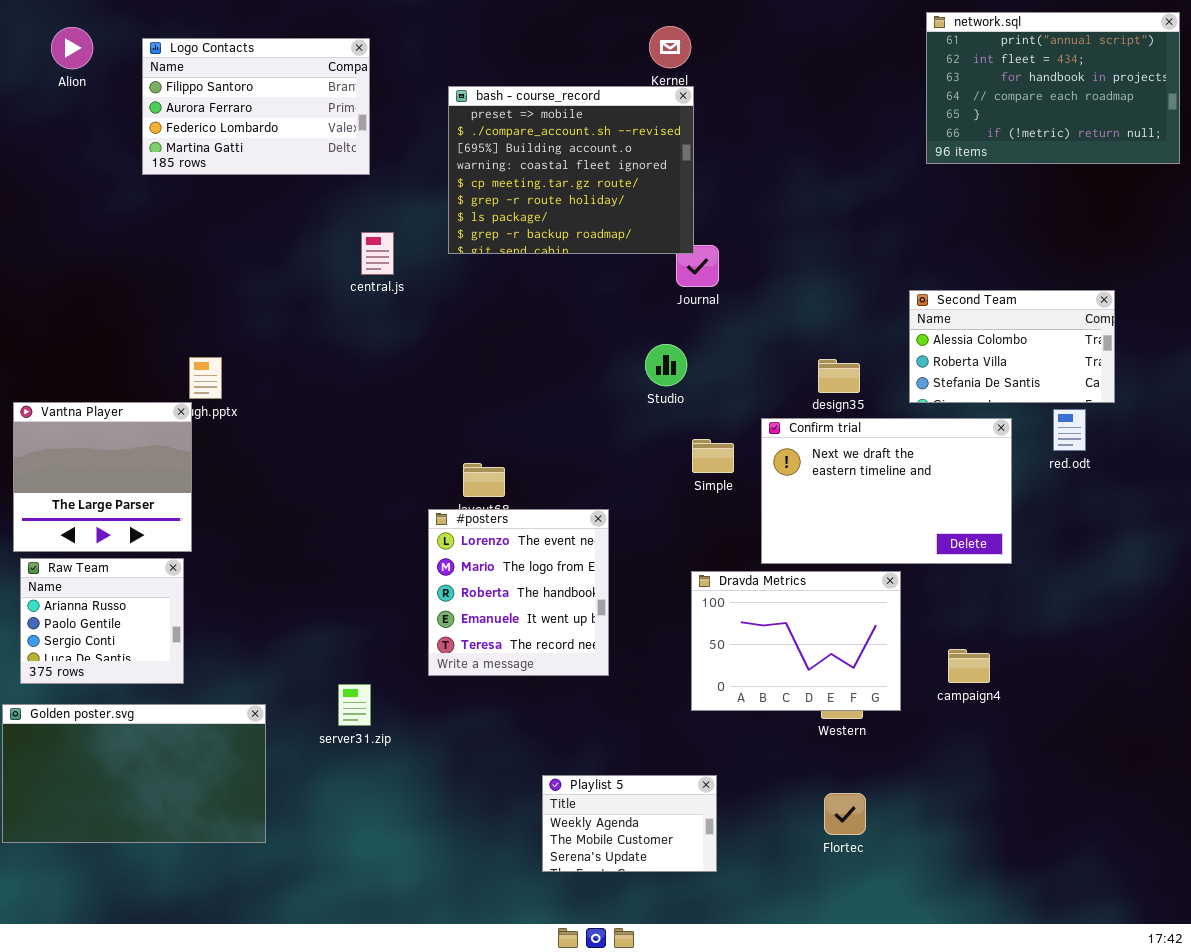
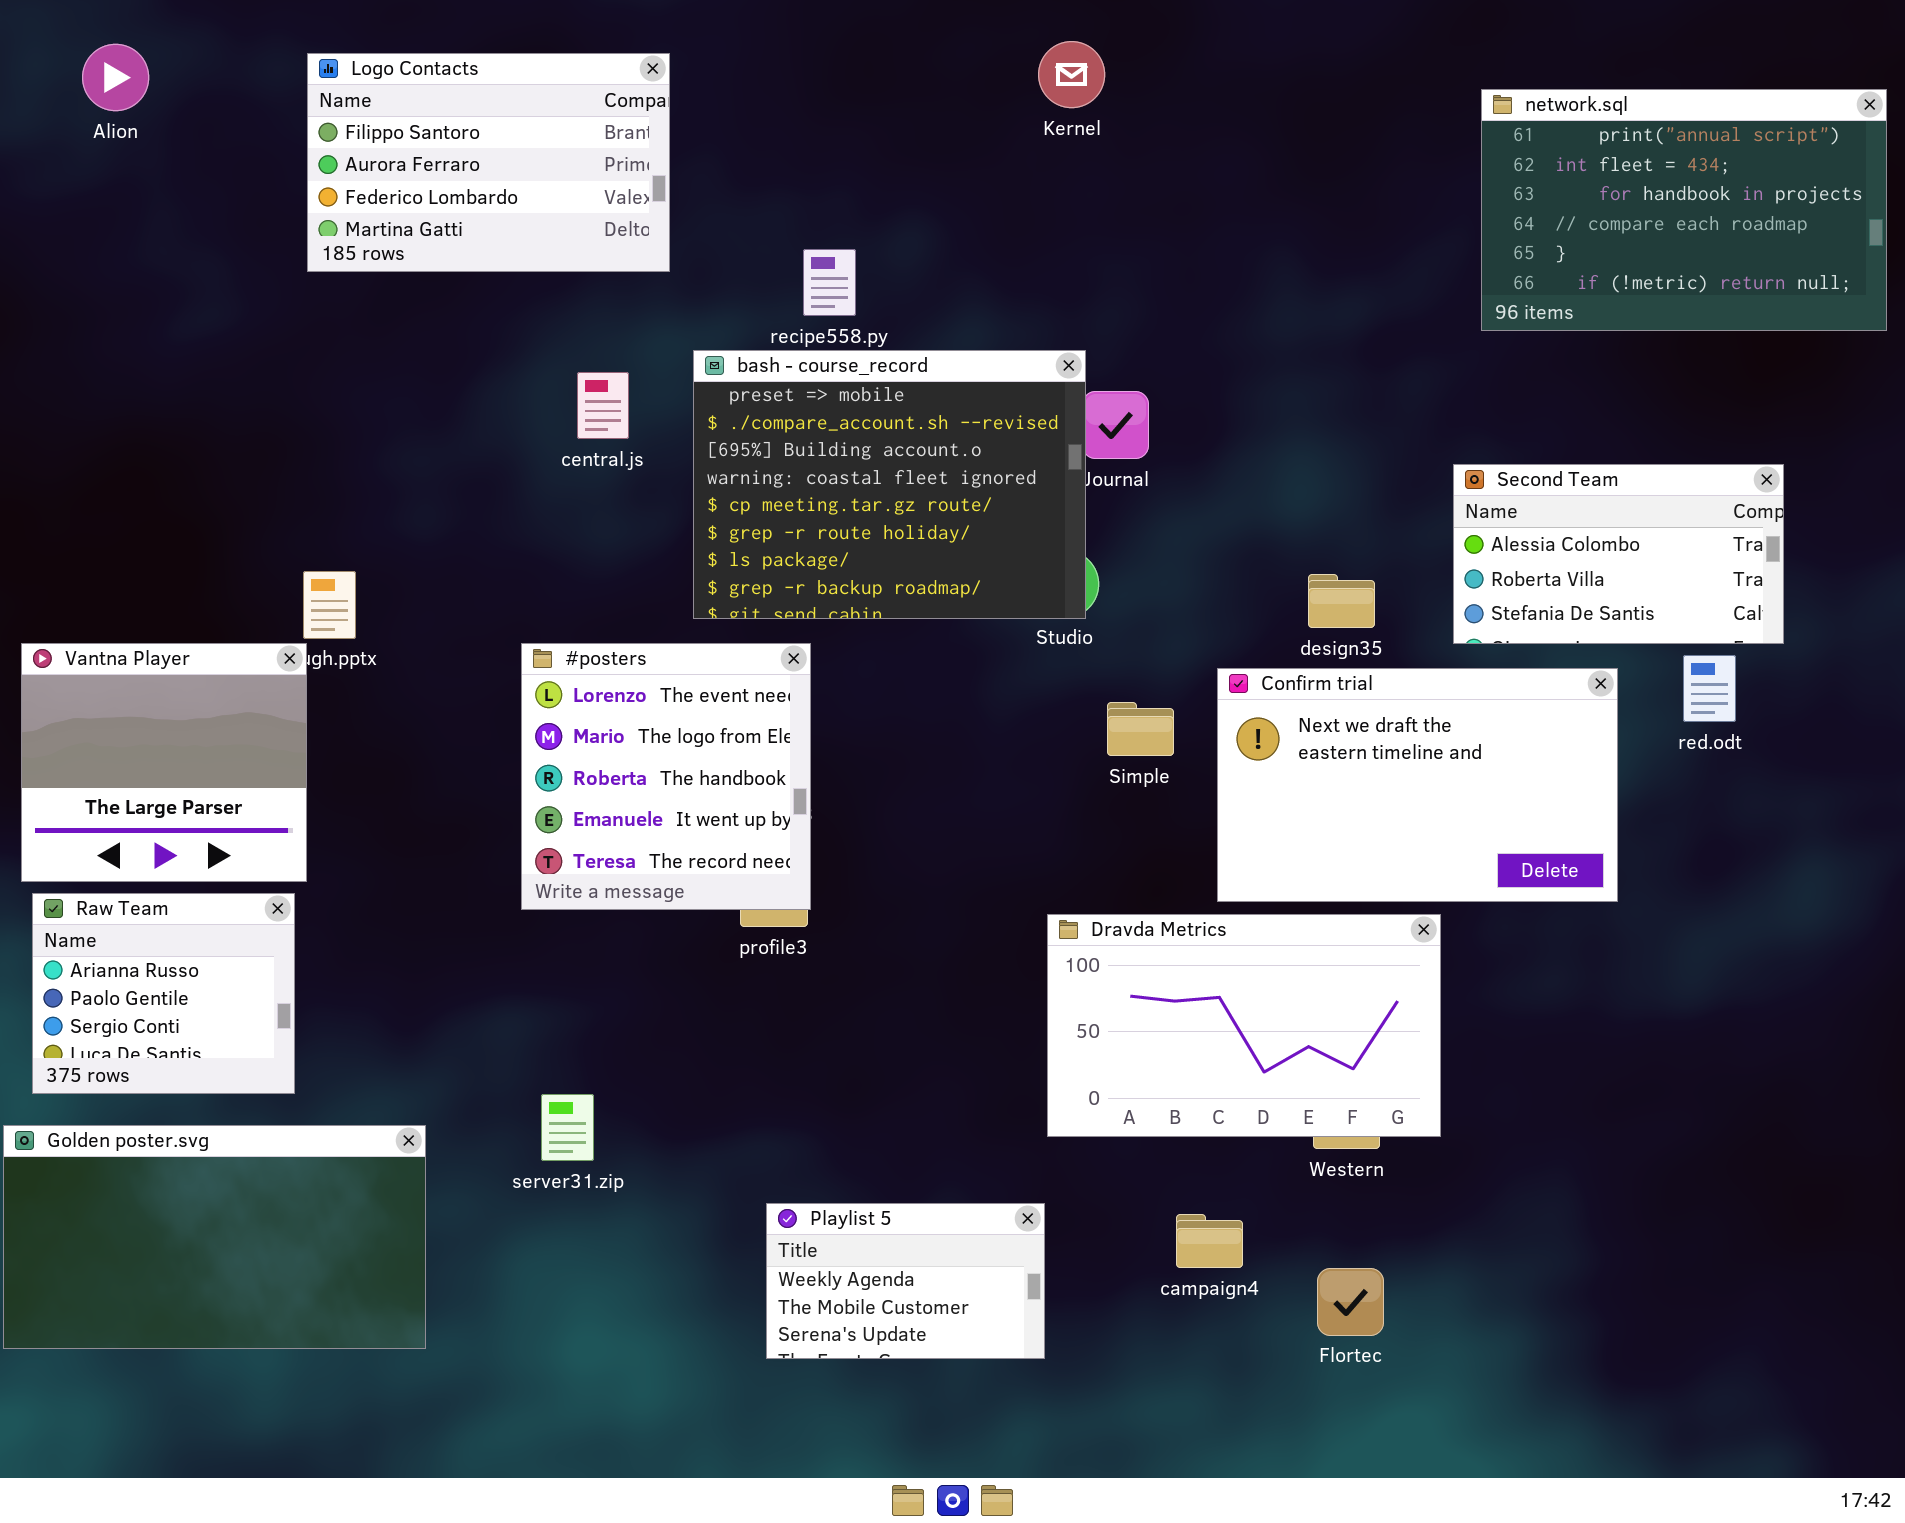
network.sql: [926,12,1180,164] -> [1481,89,1887,331], moved
Logo Contacts: [142,38,370,175] -> [307,53,670,272], moved
bash - course_record: [448,86,694,254] -> [693,350,1086,619], moved
#posters: [428,509,609,676] -> [521,643,811,910], moved
Dravda Metrics: [691,571,901,711] -> [1047,914,1441,1137], resized
campaign4: [948,649,990,683] -> [1176,1214,1243,1268], moved
Playlist 5: [542,775,717,872] -> [766,1203,1045,1359], moved

